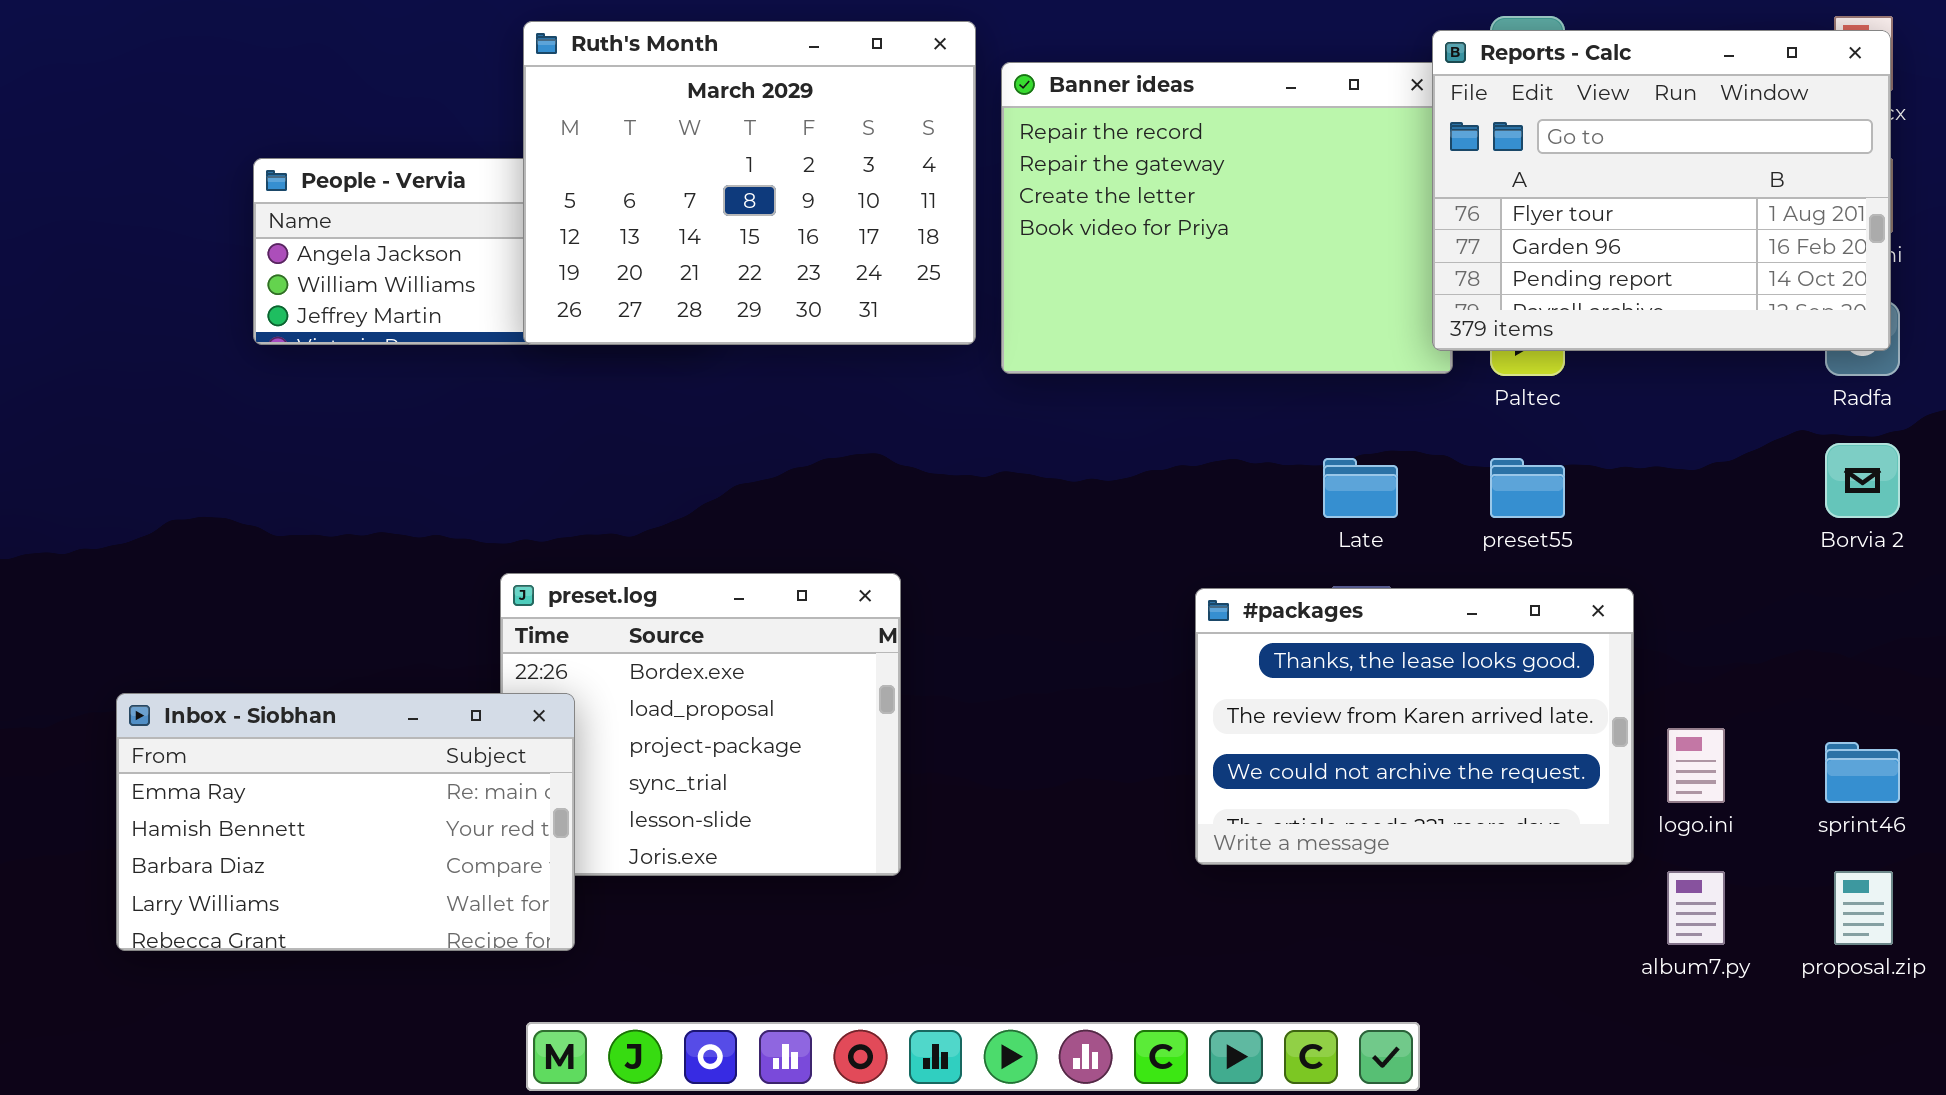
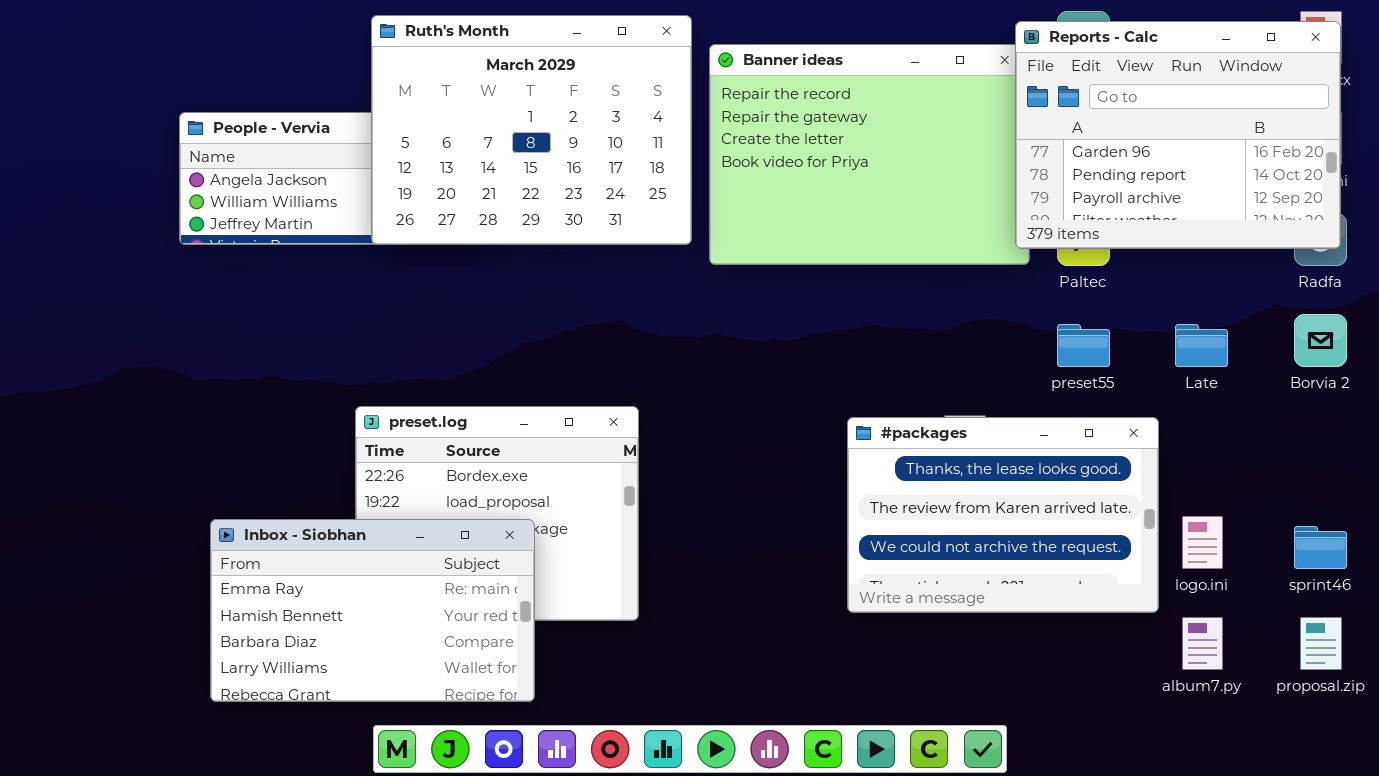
Reports - Calc: [1432,30,1891,351] -> [1015,21,1341,249], scrolled down 1 row
Late: [1323,458,1398,518] -> [1175,324,1228,367], moved
Inbox - Siobhan: [116,693,575,951] -> [210,519,535,702], moved

